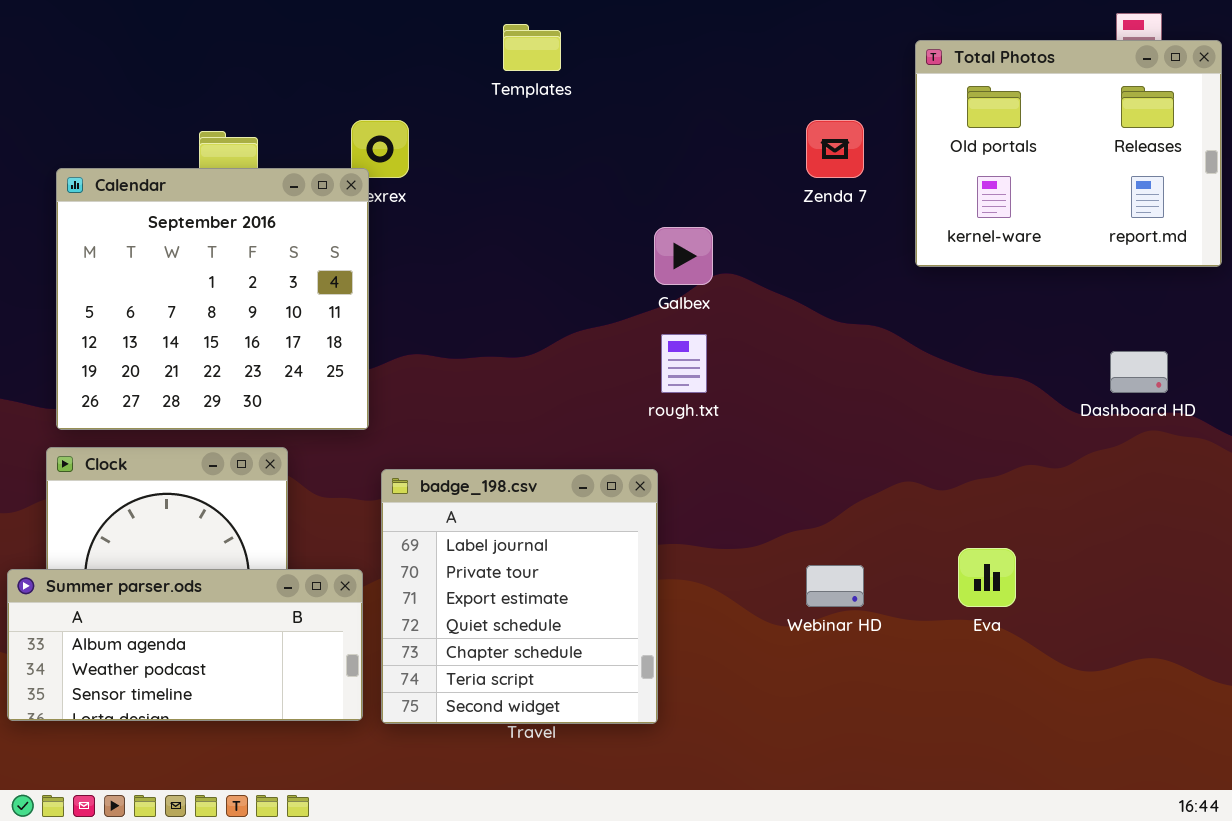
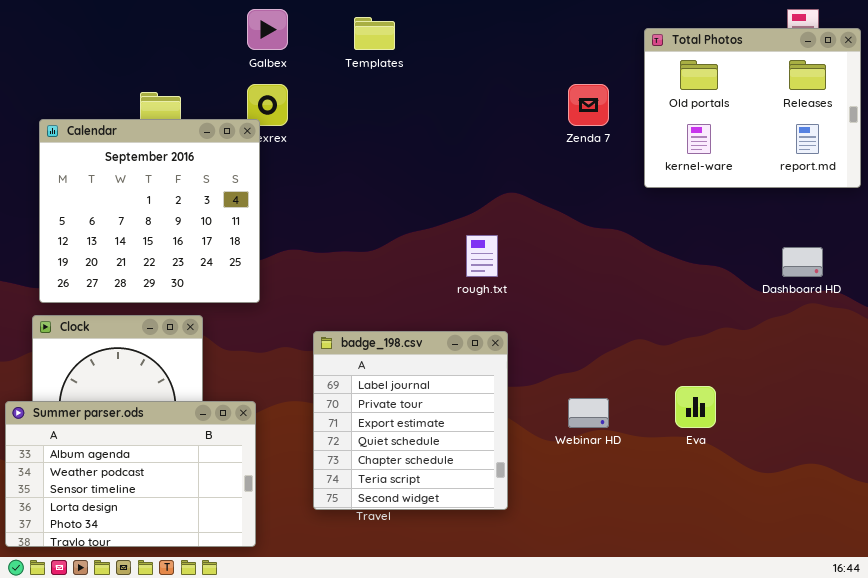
Galbex: [654,227,713,285] -> [247,9,288,50], moved
badge_198.csv: [381,469,658,724] -> [313,331,508,510], moved
Summer parser.ods: [7,569,363,721] -> [5,401,256,547], resized

